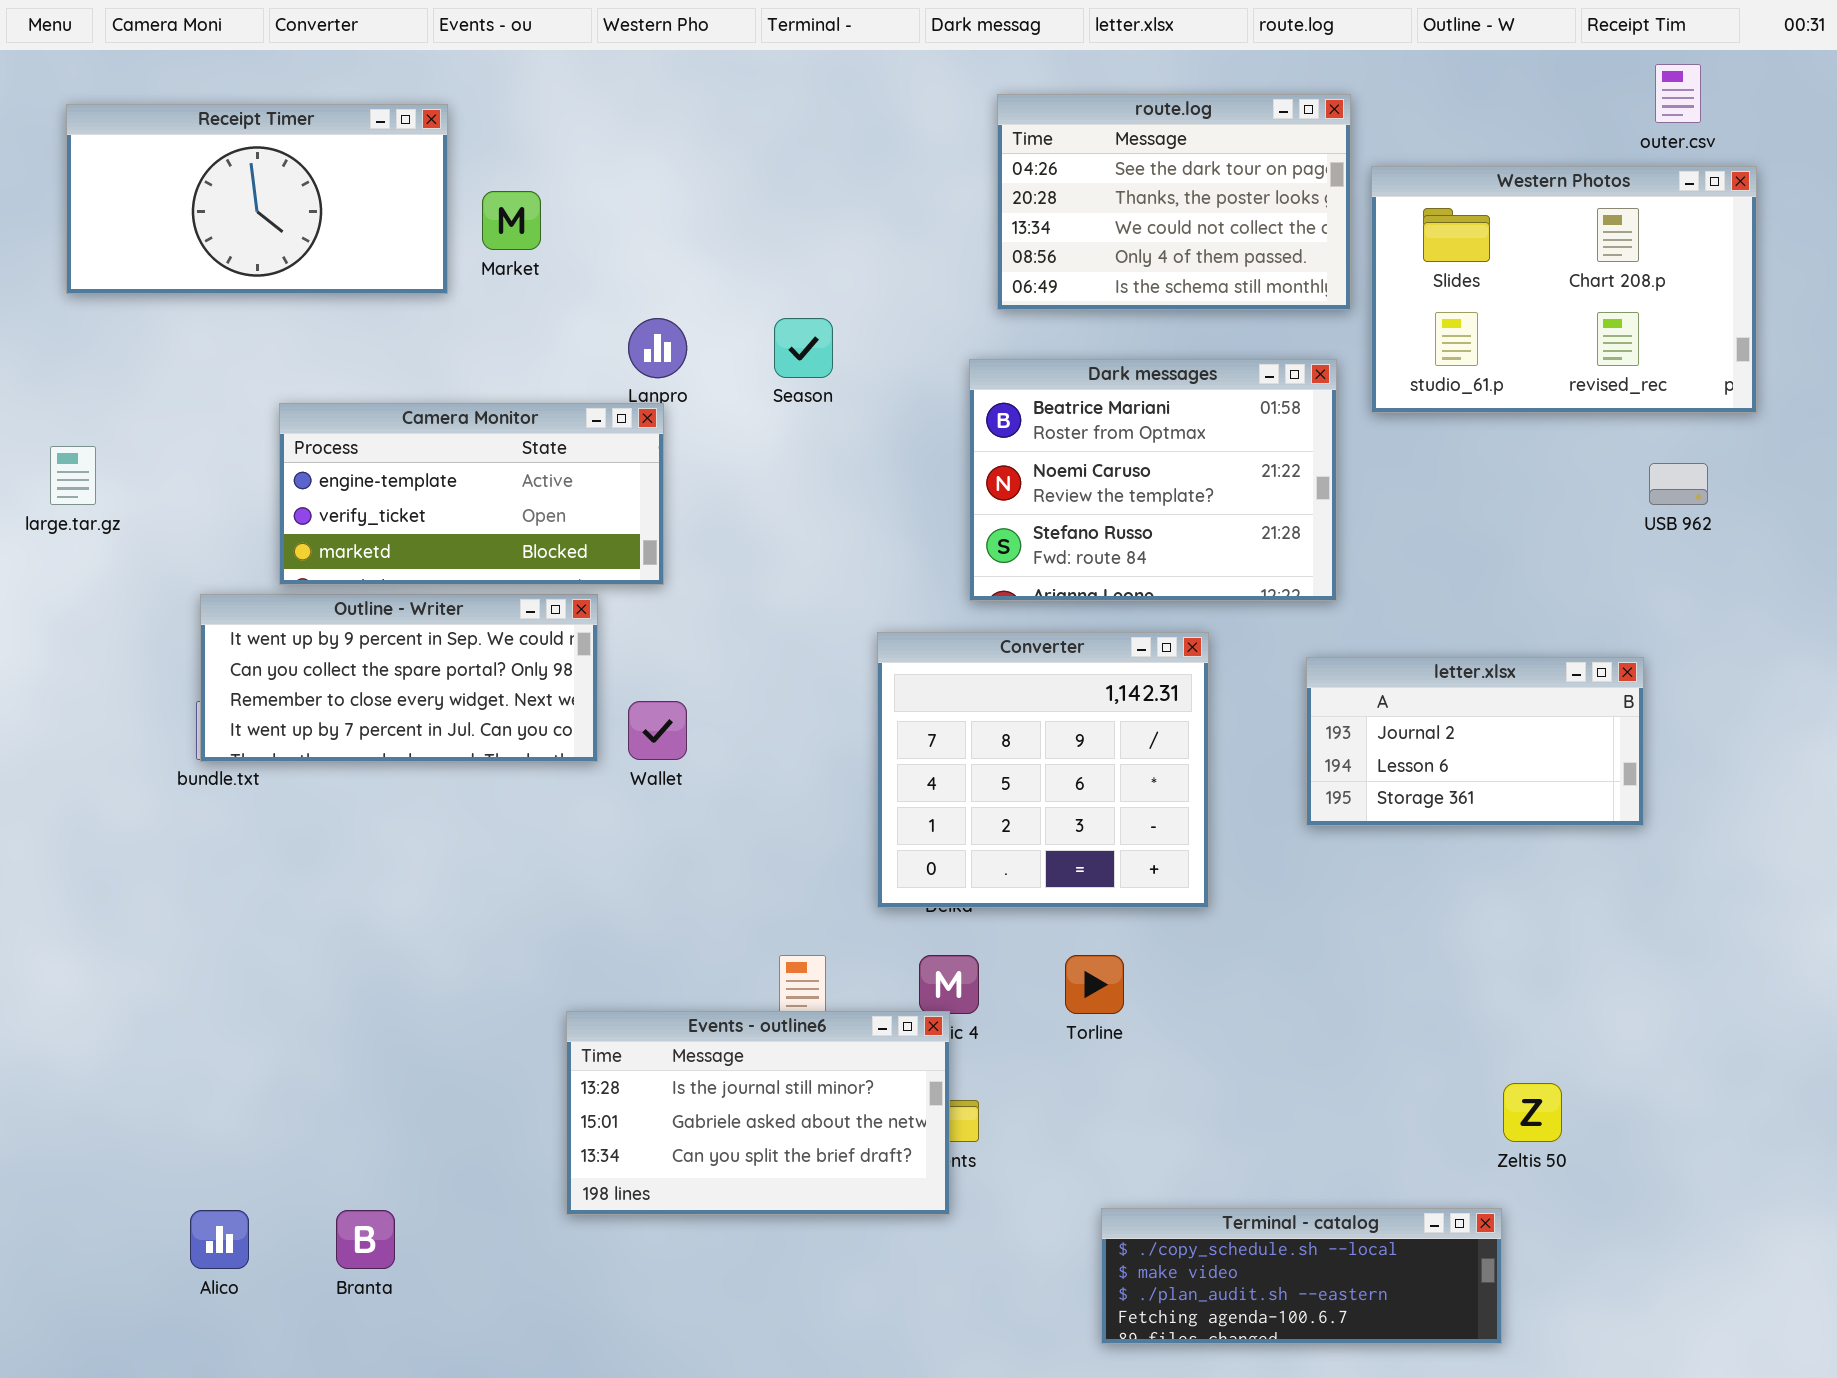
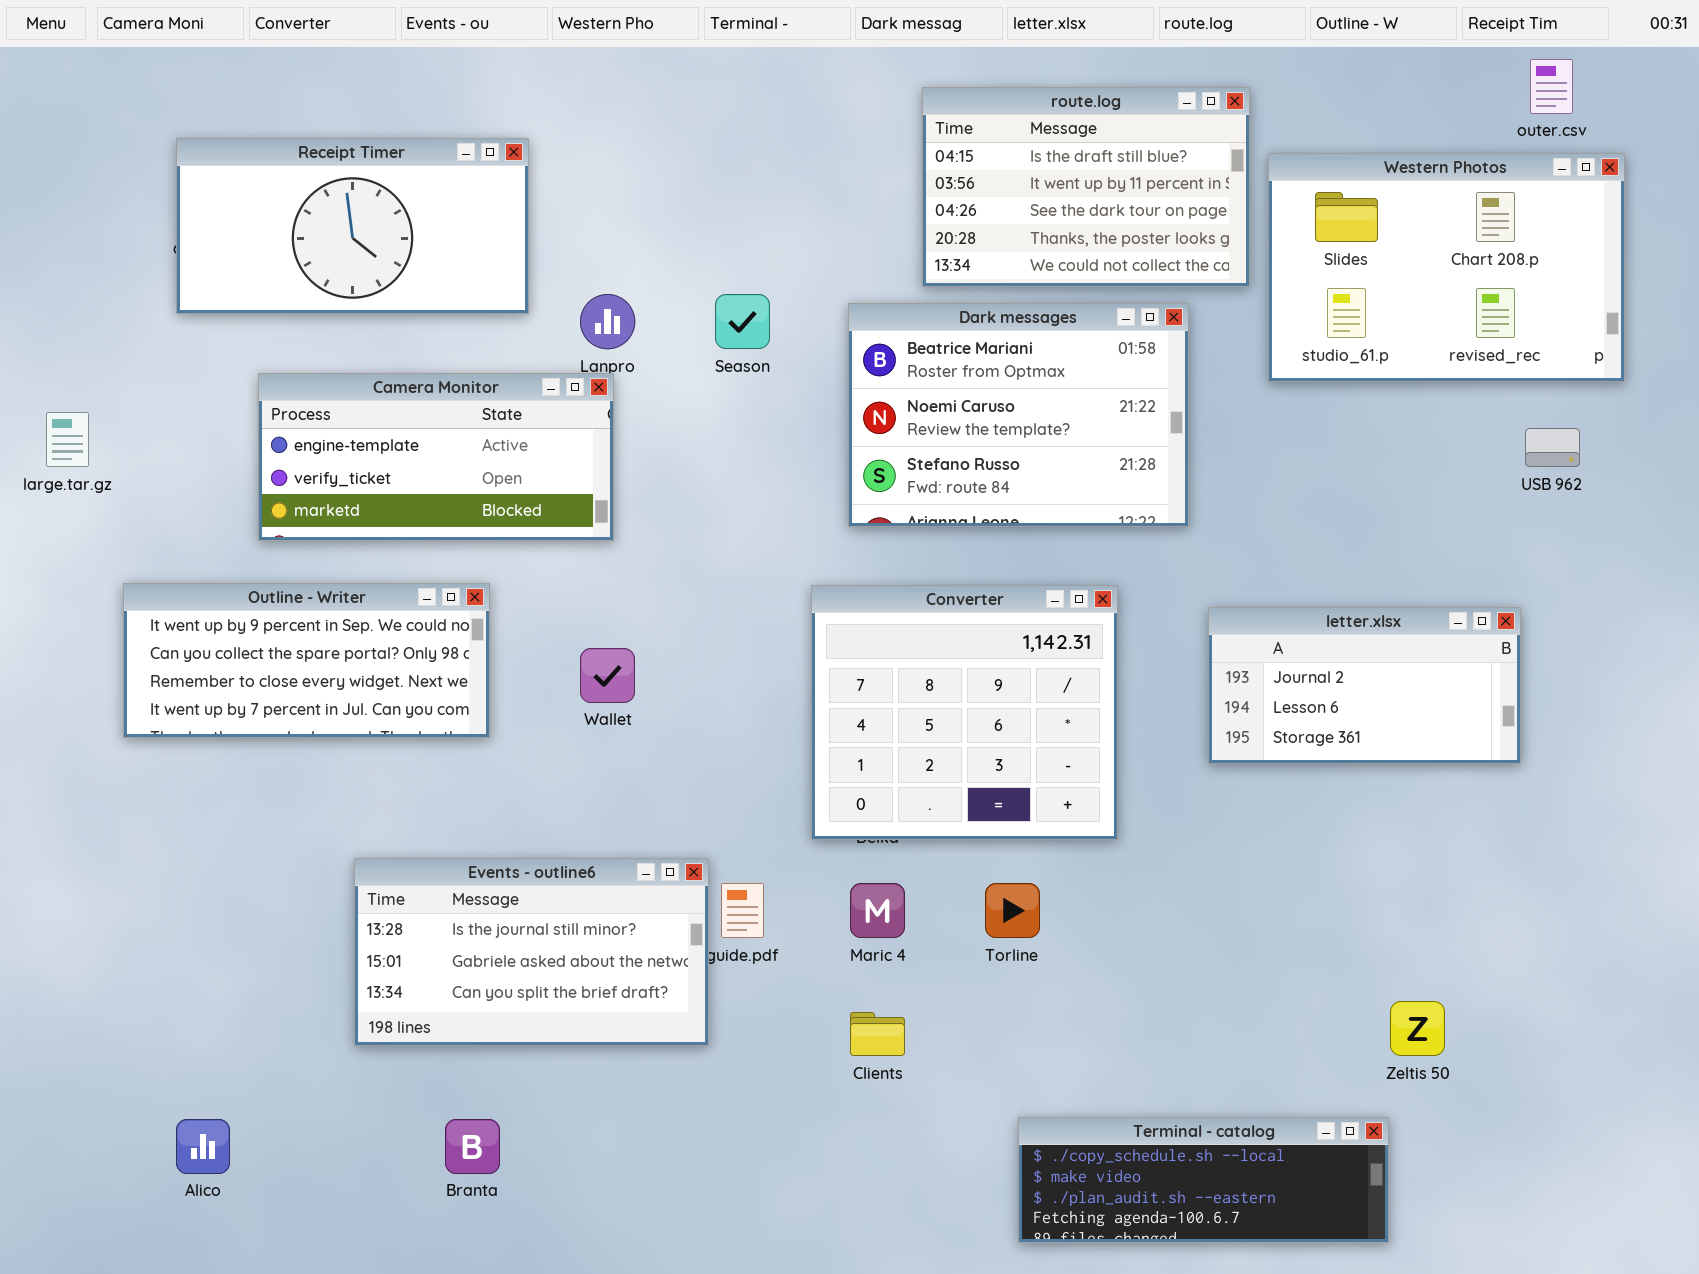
route.log: [997,94,1351,310] -> [922,87,1250,287], scrolled up 2 rows
Receipt Timer: [66,104,448,294] -> [176,138,529,314], moved
Dark messages: [969,359,1337,601] -> [848,303,1189,527], moved
Outline - Writer: [200,594,598,762] -> [123,583,490,738], moved
Events - outline6: [566,1011,950,1215] -> [354,858,709,1046], moved
Branta: [336,1210,395,1269] -> [445,1119,500,1174], moved

